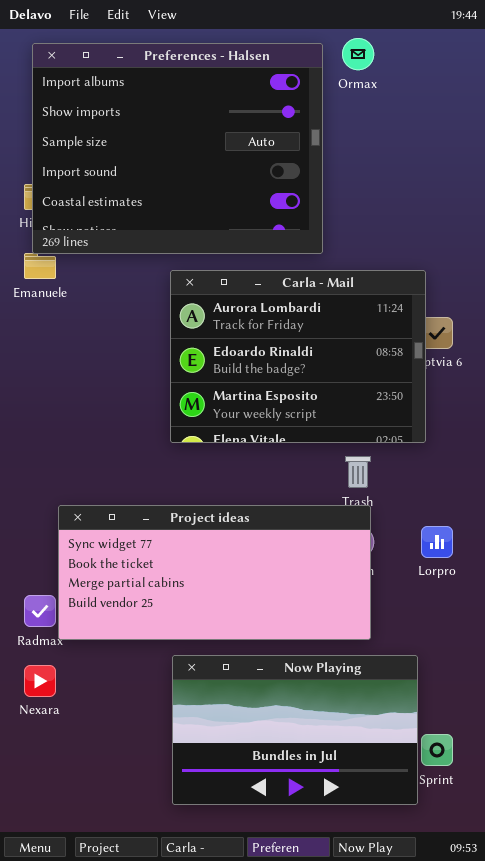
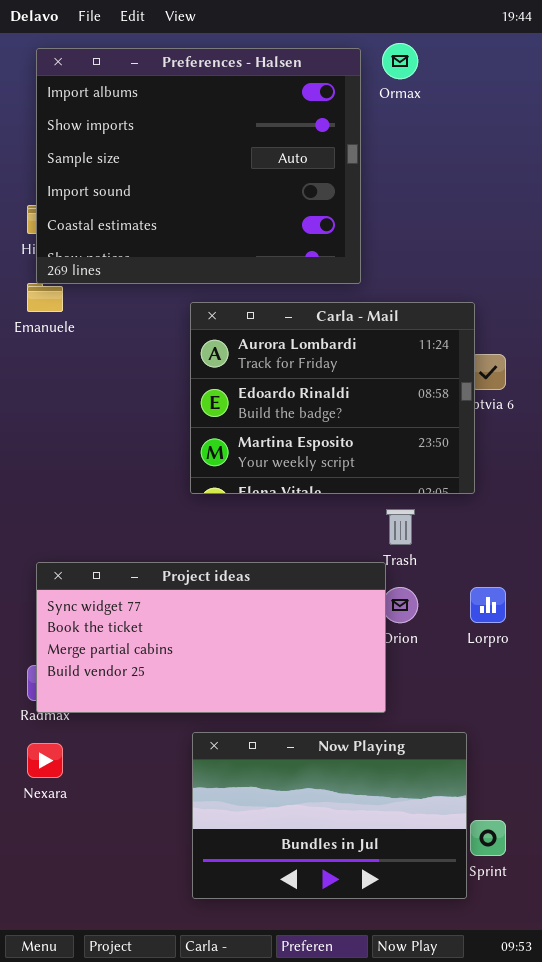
Project ideas: [58,505,371,640] -> [36,562,386,713], moved

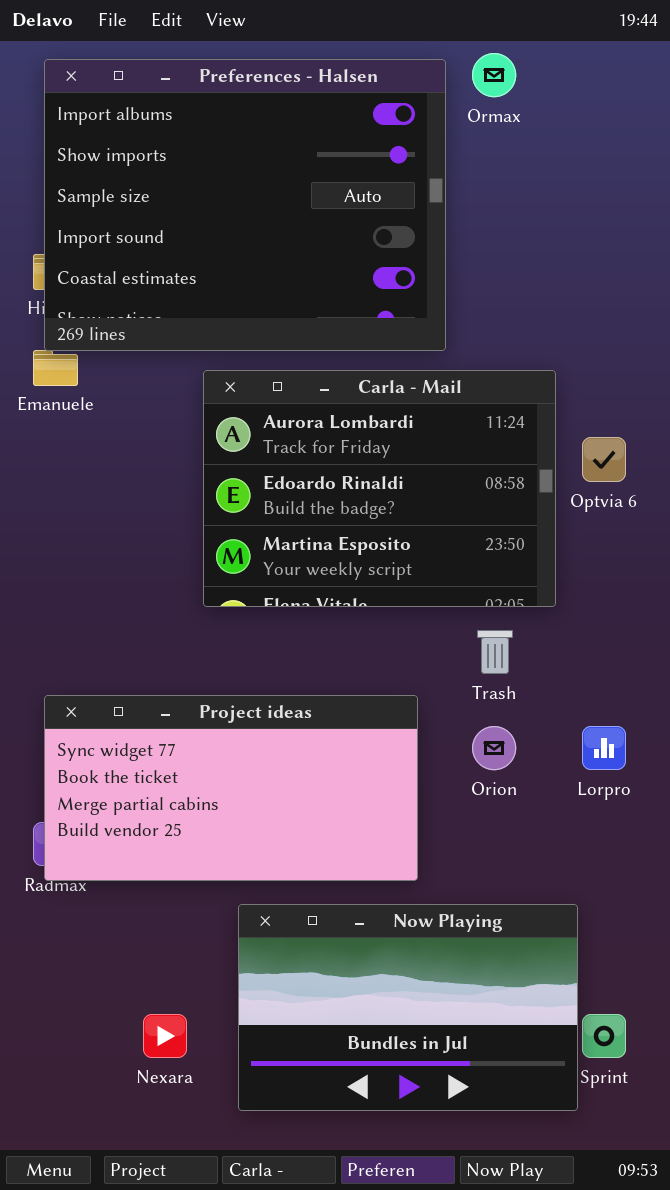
Carla - Mail: [190,302,475,494] -> [203,370,556,607], moved
Project ideas: [36,562,386,713] -> [44,695,418,881], resized
Nexara: [27,743,63,778] -> [143,1014,187,1058], moved

